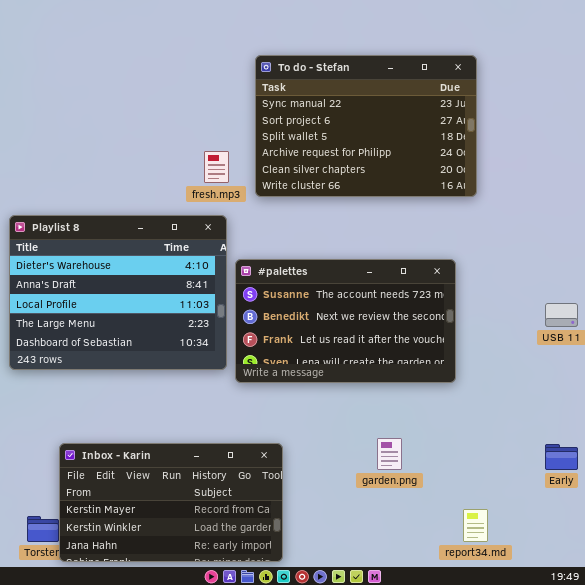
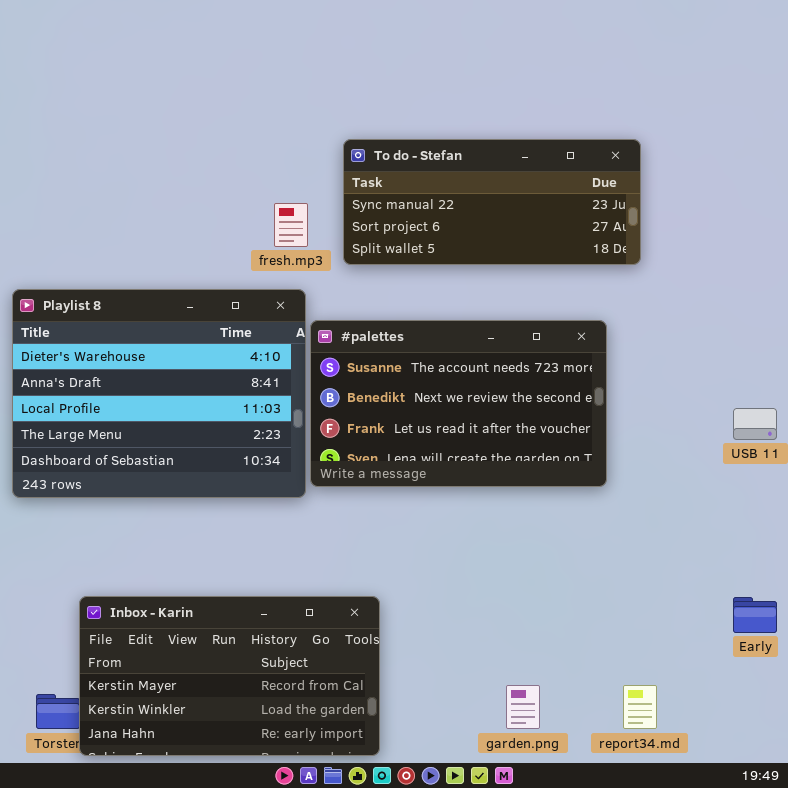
To do - Stefan: [255,55,477,197] -> [343,139,641,265], resized
#palettes: [235,259,456,383] -> [310,320,607,487], moved
garden.png: [377,438,402,470] -> [506,685,540,729], moved

